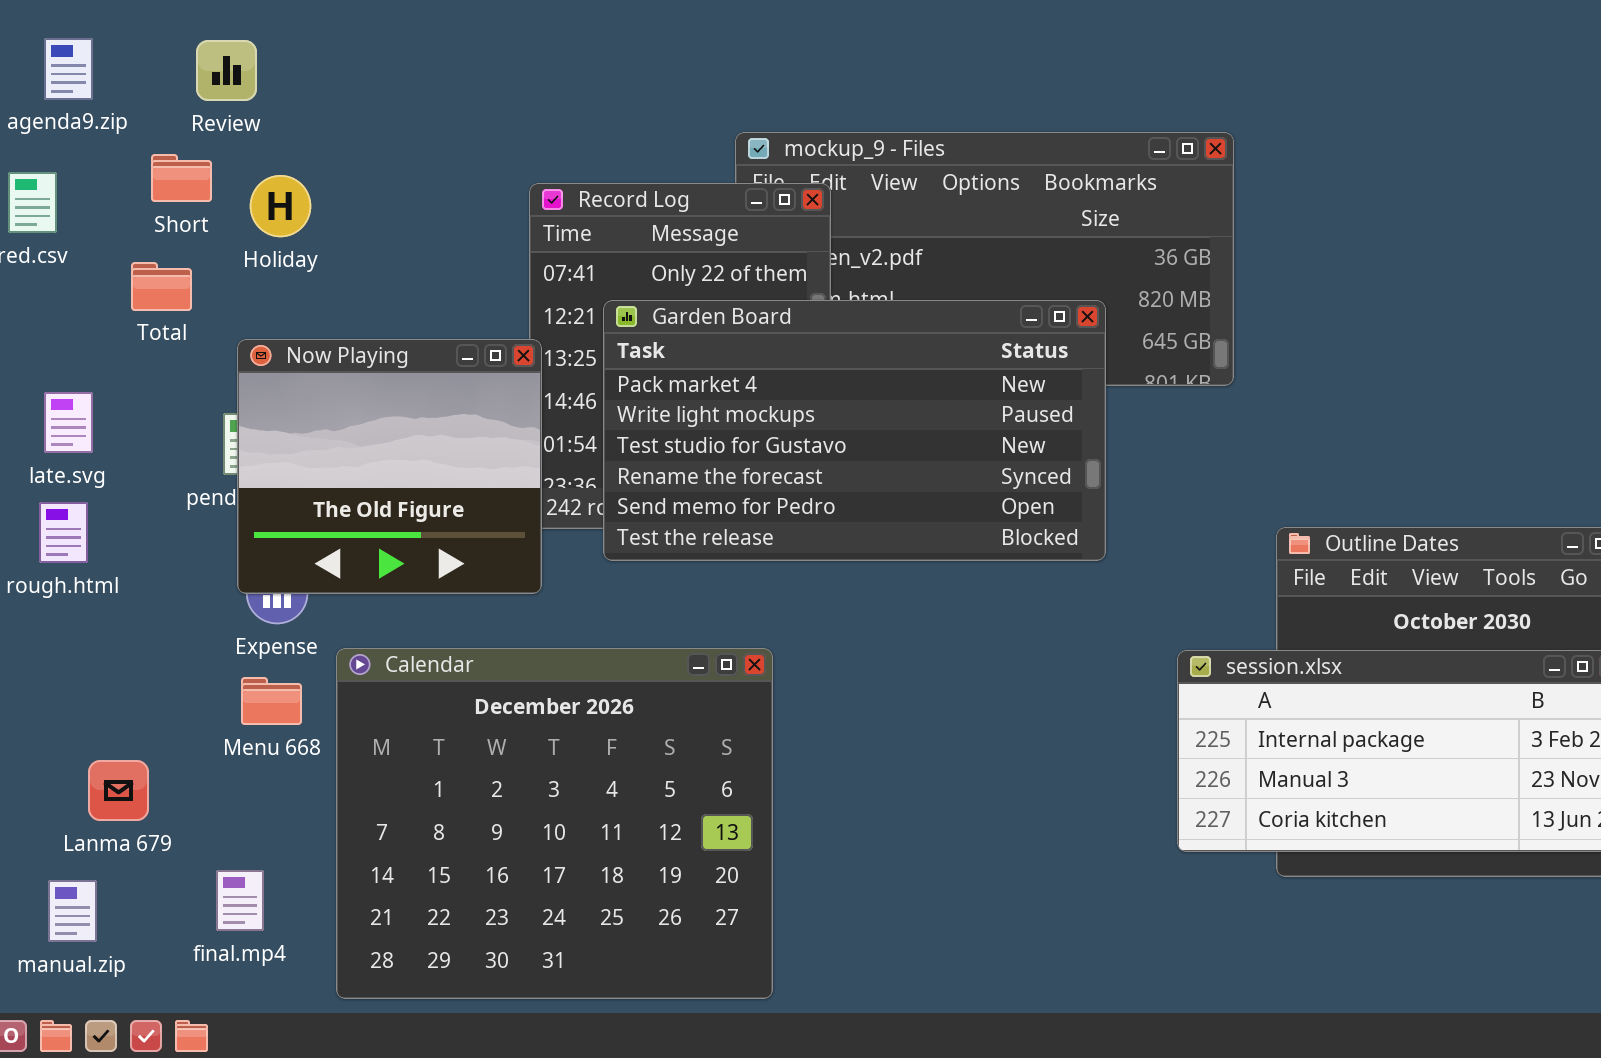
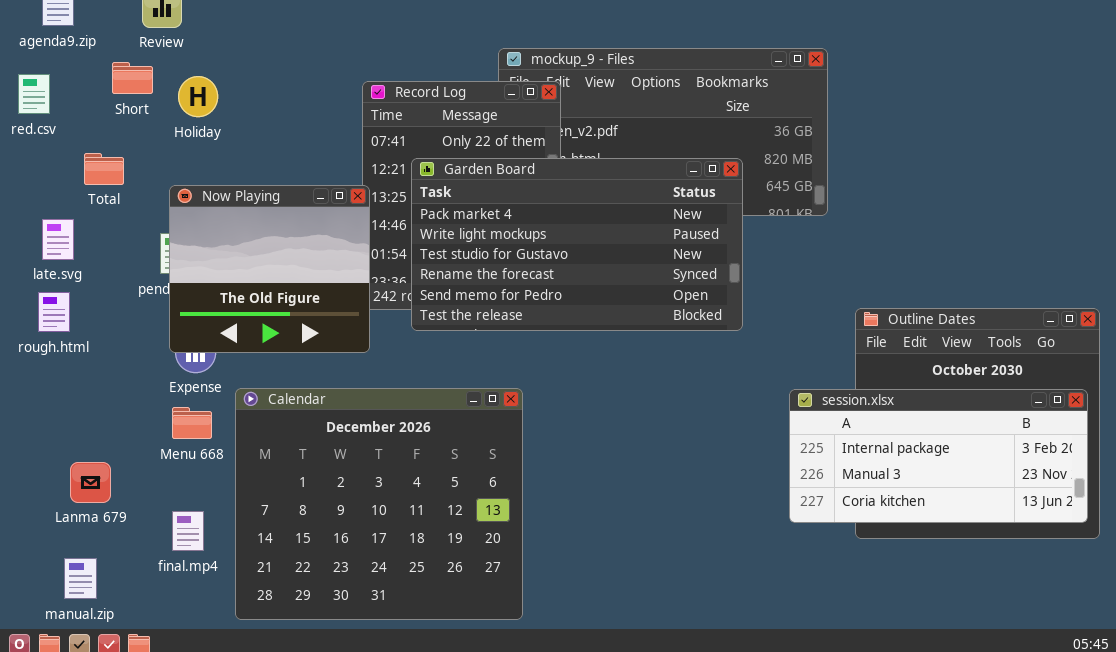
Total: [131,262,192,311] -> [84,153,124,185], moved
final.mp4: [216,870,264,931] -> [172,511,204,551], moved
manual.zip: [48,880,97,942] -> [64,558,97,599], moved

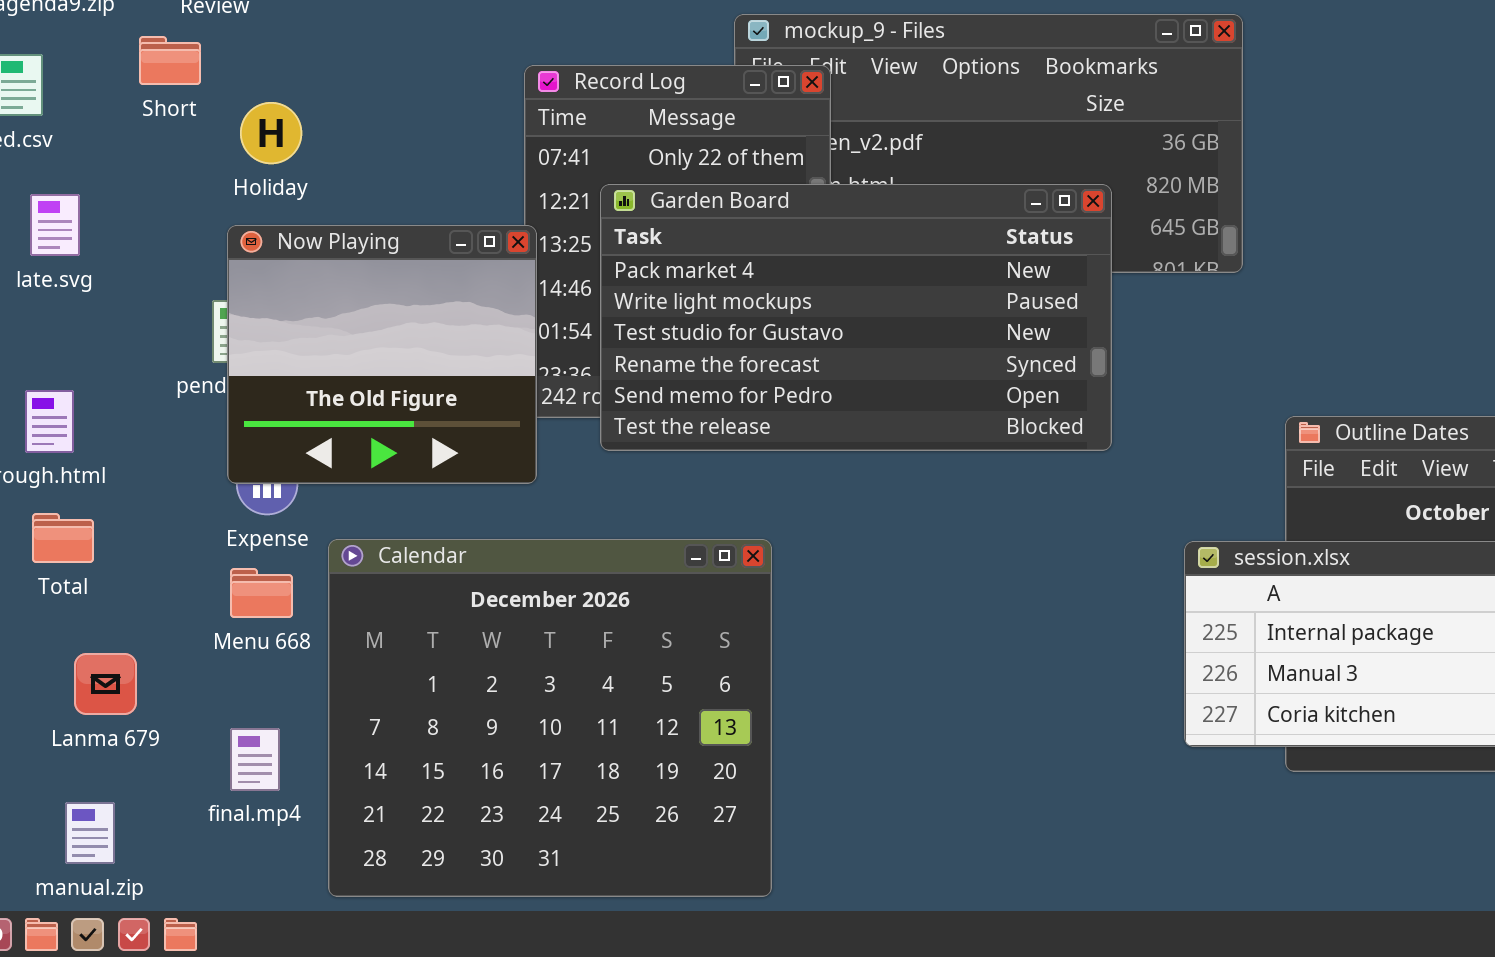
Holiday: [178,76,218,117] -> [240,102,302,164], moved
Total: [84,153,124,185] -> [32,513,94,563], moved
late.svg: [42,219,74,260] -> [30,194,80,256], moved

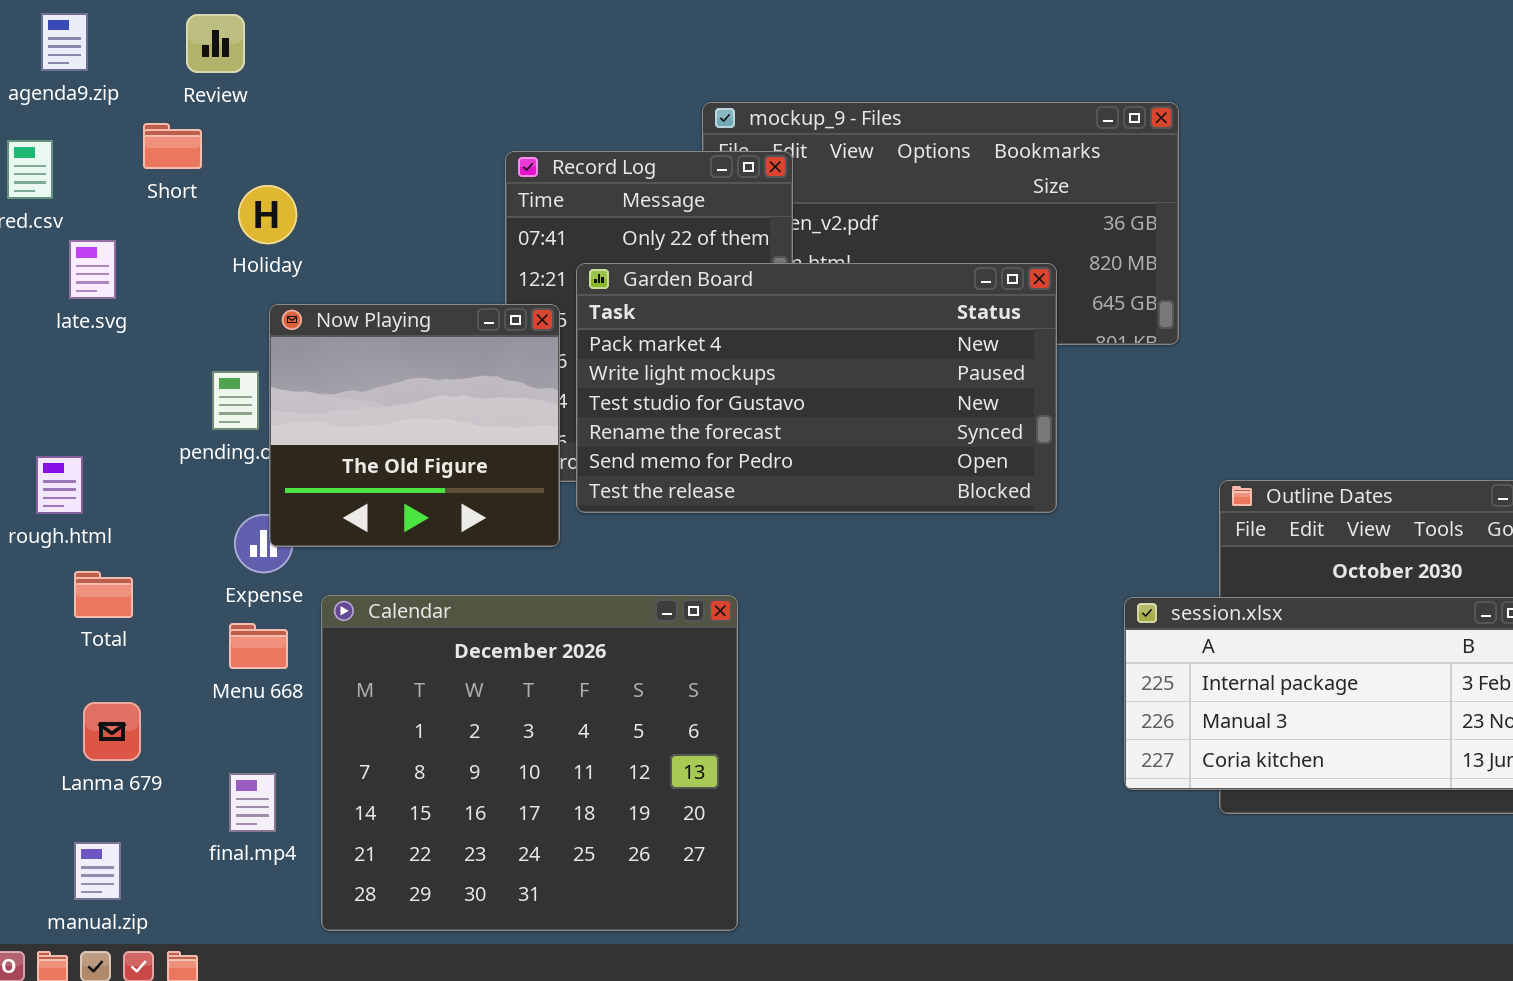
late.svg: [30,194,80,256] -> [69,240,116,299], moved
Now Playing: [227,225,537,484] -> [269,304,560,547], moved
Total: [32,513,94,563] -> [74,571,133,618], moved

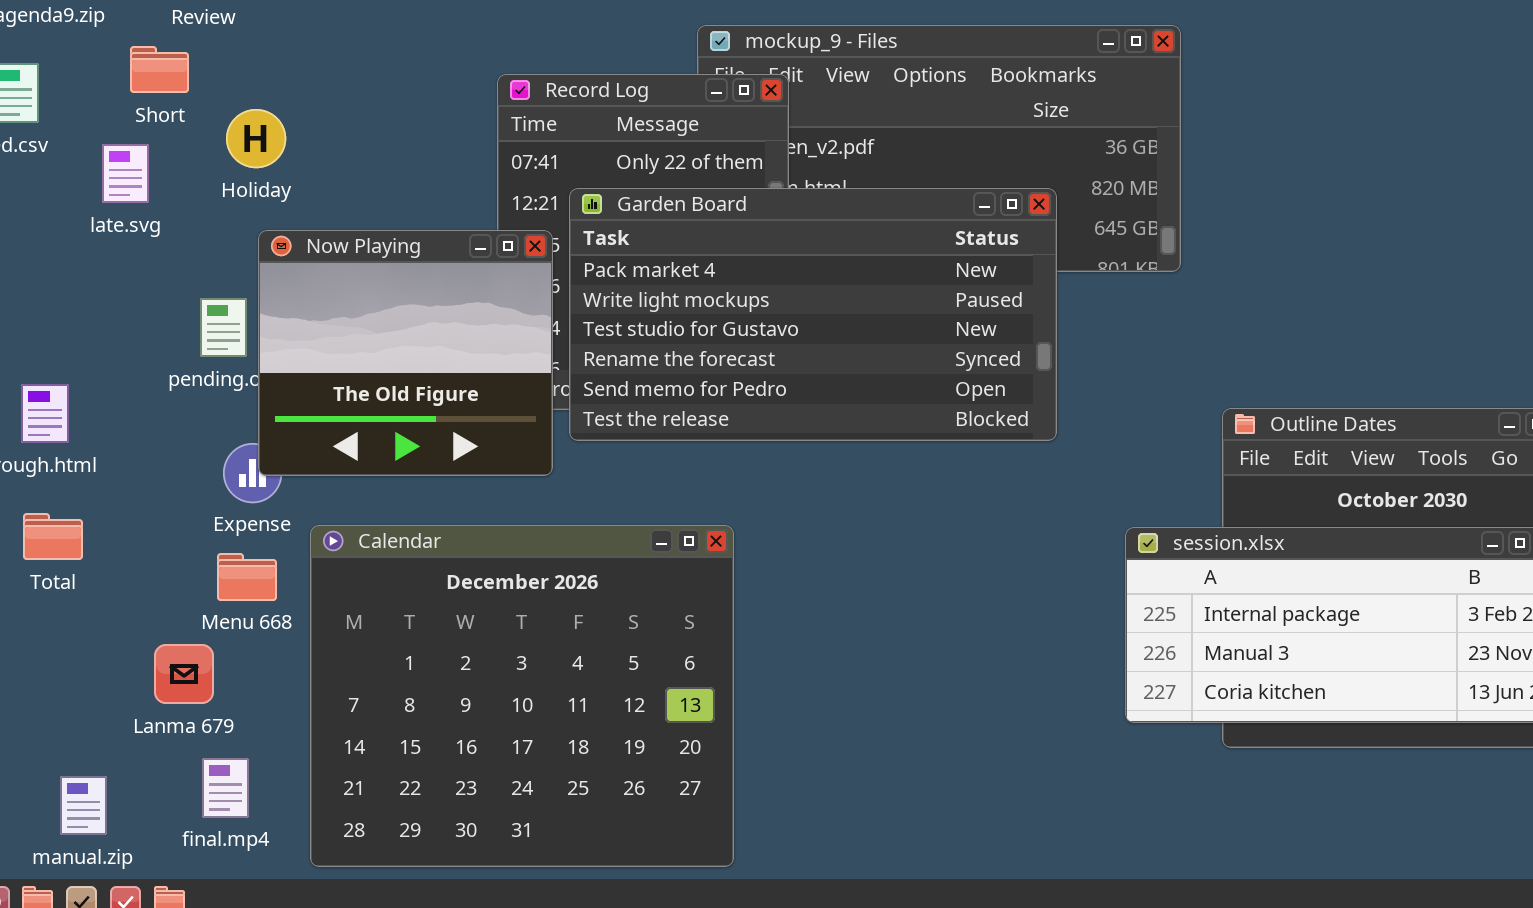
late.svg: [69,240,116,299] -> [102,144,149,203], moved
Total: [74,571,133,618] -> [23,513,83,560], moved
Lanma 679: [83,702,141,761] -> [154,644,214,704], moved
final.mp4: [229,773,276,832] -> [202,758,249,818], moved

